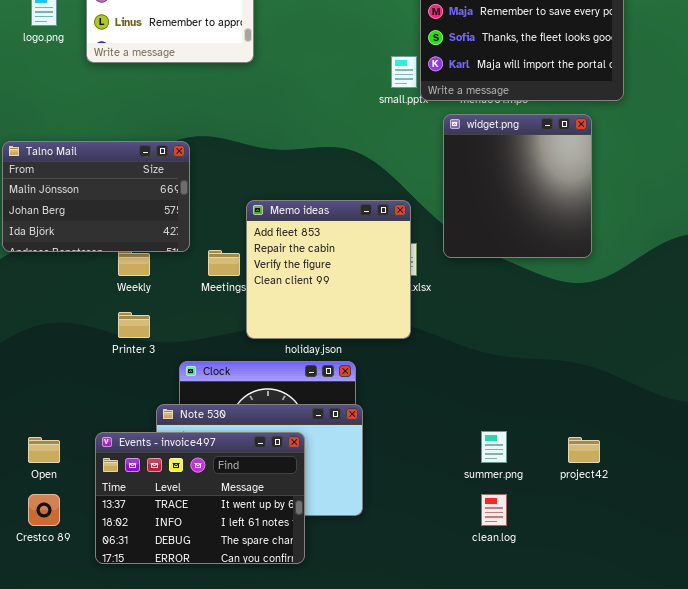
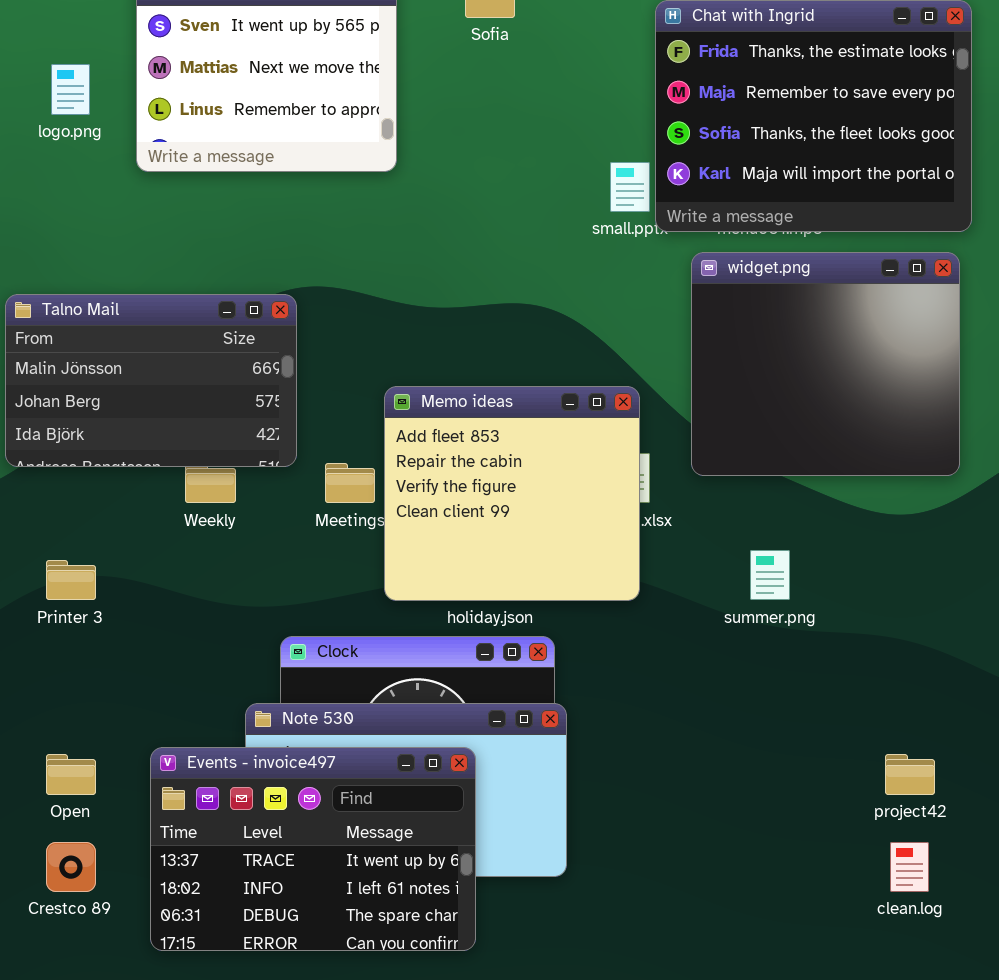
widget.png: [443,114,592,258] -> [691,252,960,476], resized
Printer 3: [118,312,150,338] -> [46,560,96,600], moved
summer.png: [481,431,507,463] -> [750,550,790,600], moved
clean.log: [481,494,507,526] -> [890,842,929,892], moved

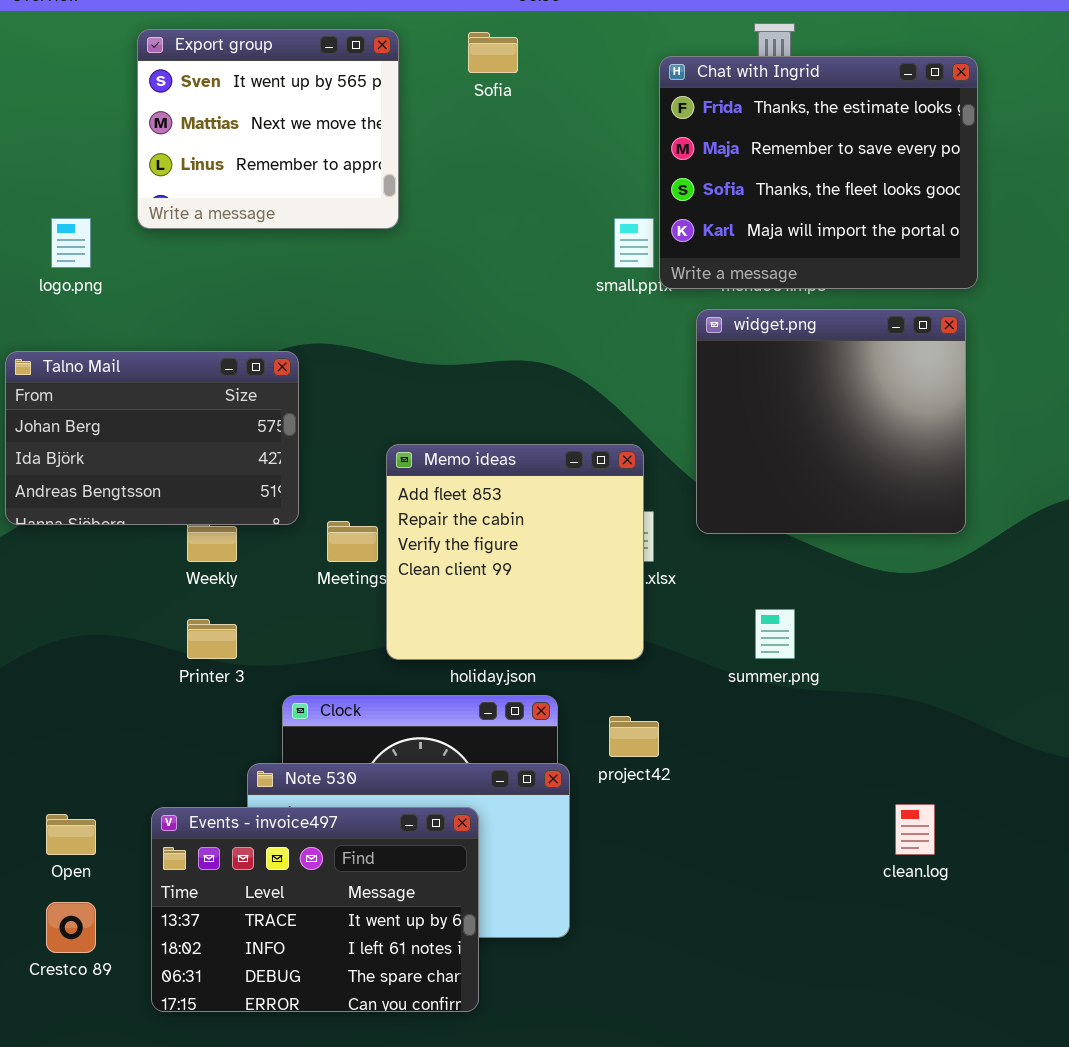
logo.png: [51,64,90,115] -> [51,218,91,268], moved
Talno Mail: [5,294,297,467] -> [5,351,299,525], scrolled down 1 row
Printer 3: [46,560,96,600] -> [187,619,237,659], moved
project42: [885,754,935,795] -> [609,716,659,757], moved
clean.log: [890,842,929,892] -> [895,804,935,855], moved

